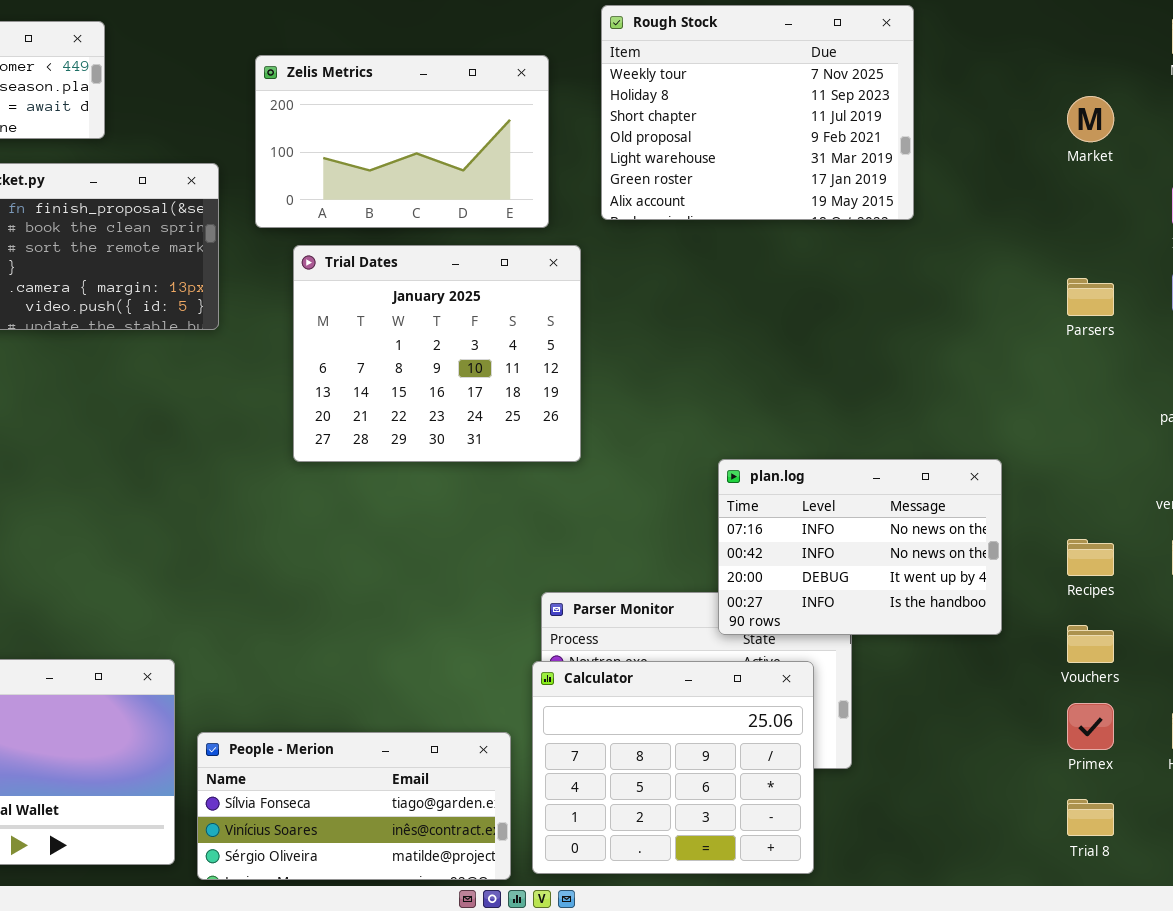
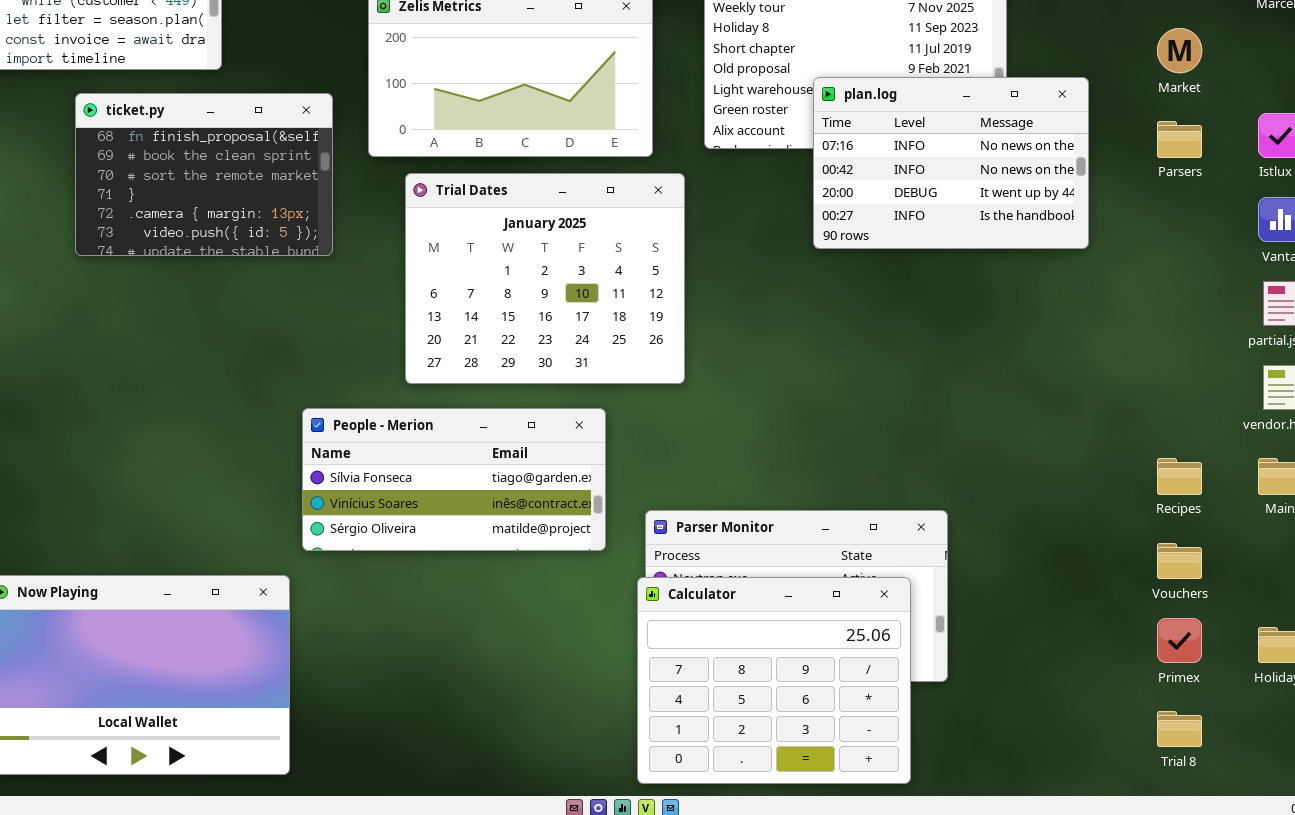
Parsers: [1067,278,1114,316] -> [1157,121,1202,158], moved
plan.log: [718,459,1002,635] -> [813,77,1089,249], moved
People - Merion: [197,732,511,880] -> [302,408,606,551], moved

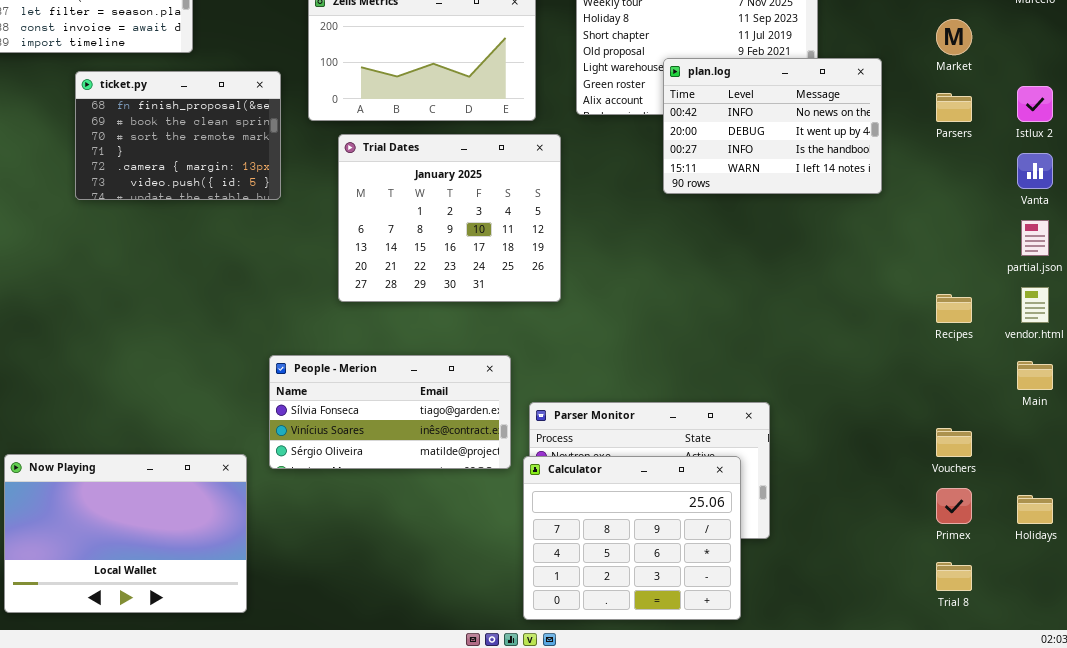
plan.log: [813,77,1089,249] -> [663,58,882,194], scrolled down 1 row
People - Merion: [302,408,606,551] -> [269,355,511,469], moved
Recipes: [1157,458,1202,495] -> [936,294,972,323], moved

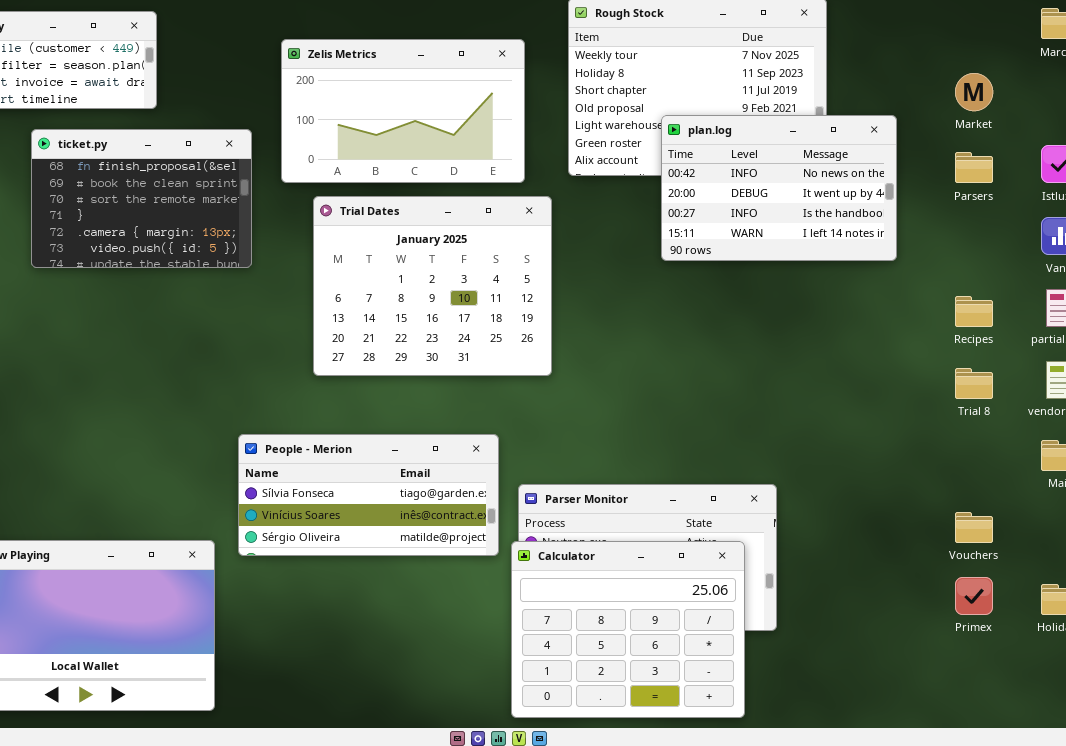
Recipes: [936,294,972,323] -> [955,296,993,327], moved
Trial 8: [936,562,972,591] -> [955,368,993,399], moved

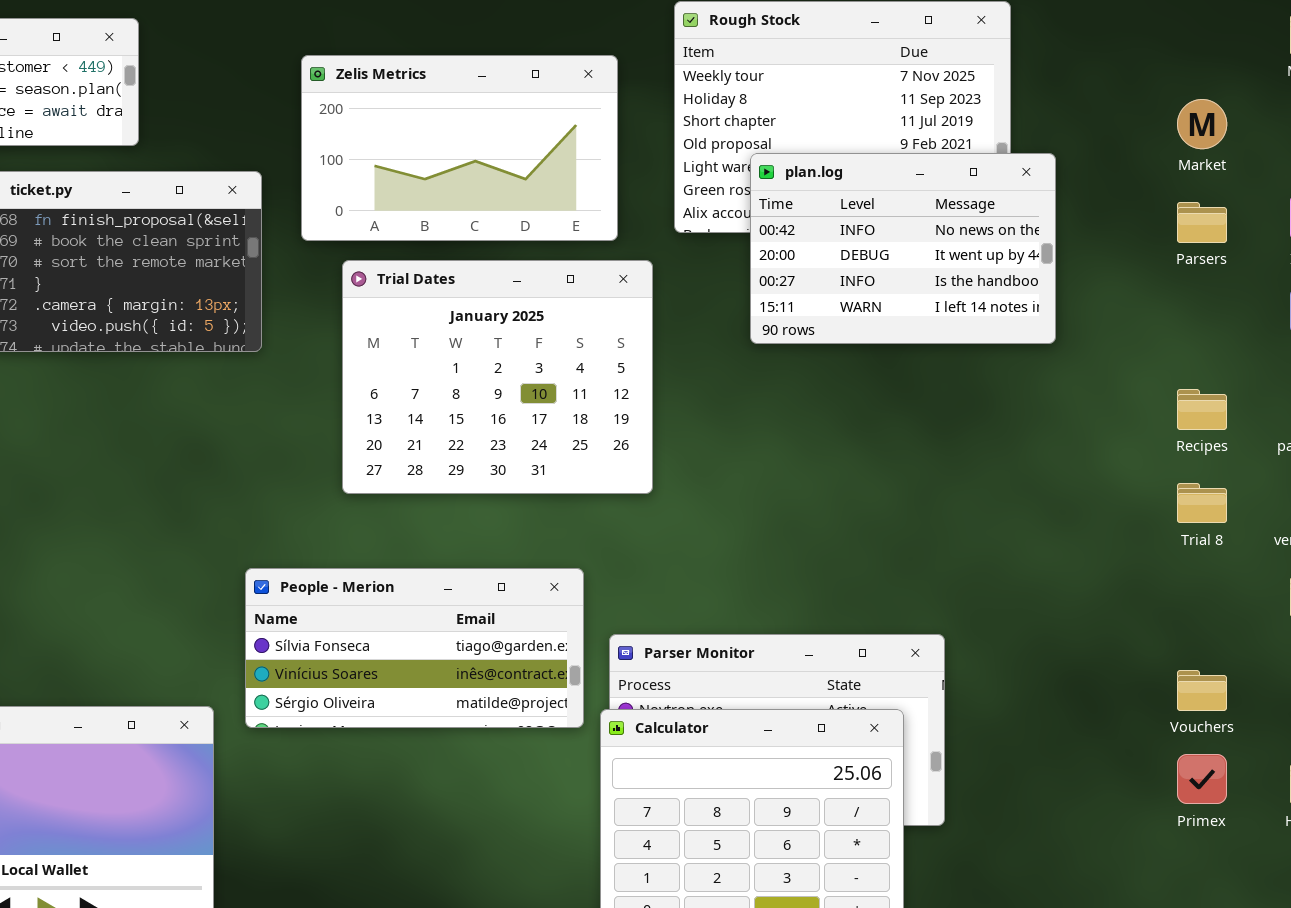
plan.log: [661,115,897,261] -> [750,153,1056,344], moved

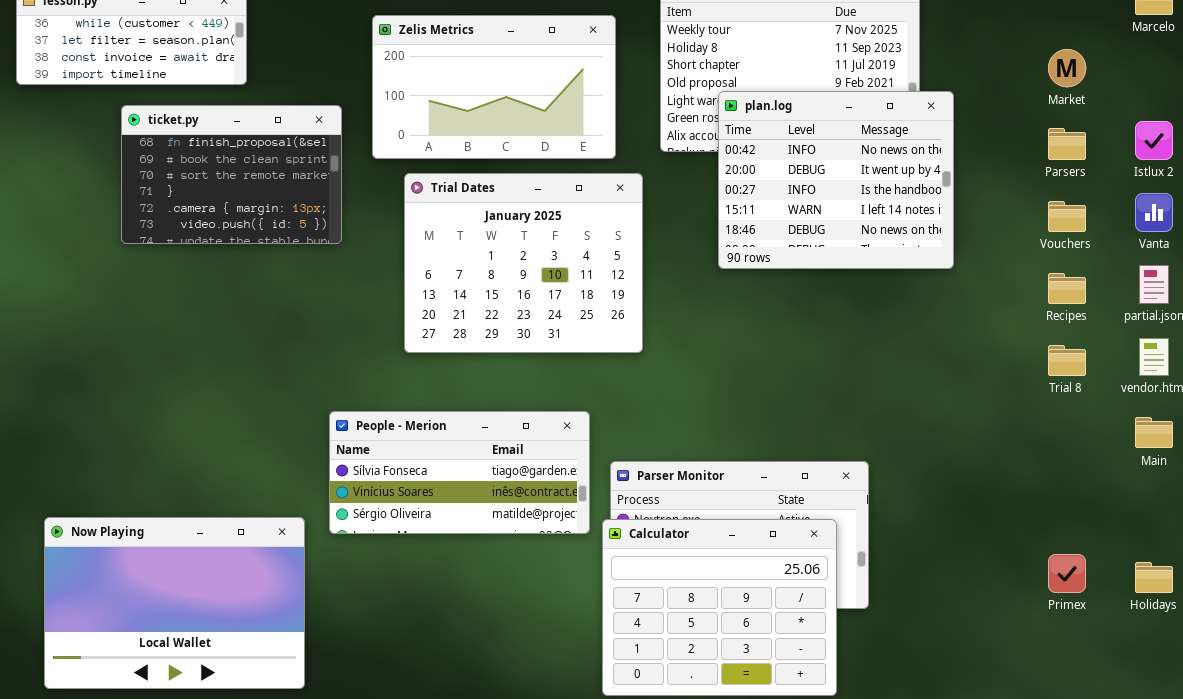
plan.log: [750,153,1056,344] -> [718,91,954,269], resized
Vouchers: [1177,670,1227,711] -> [1048,201,1086,232], moved

